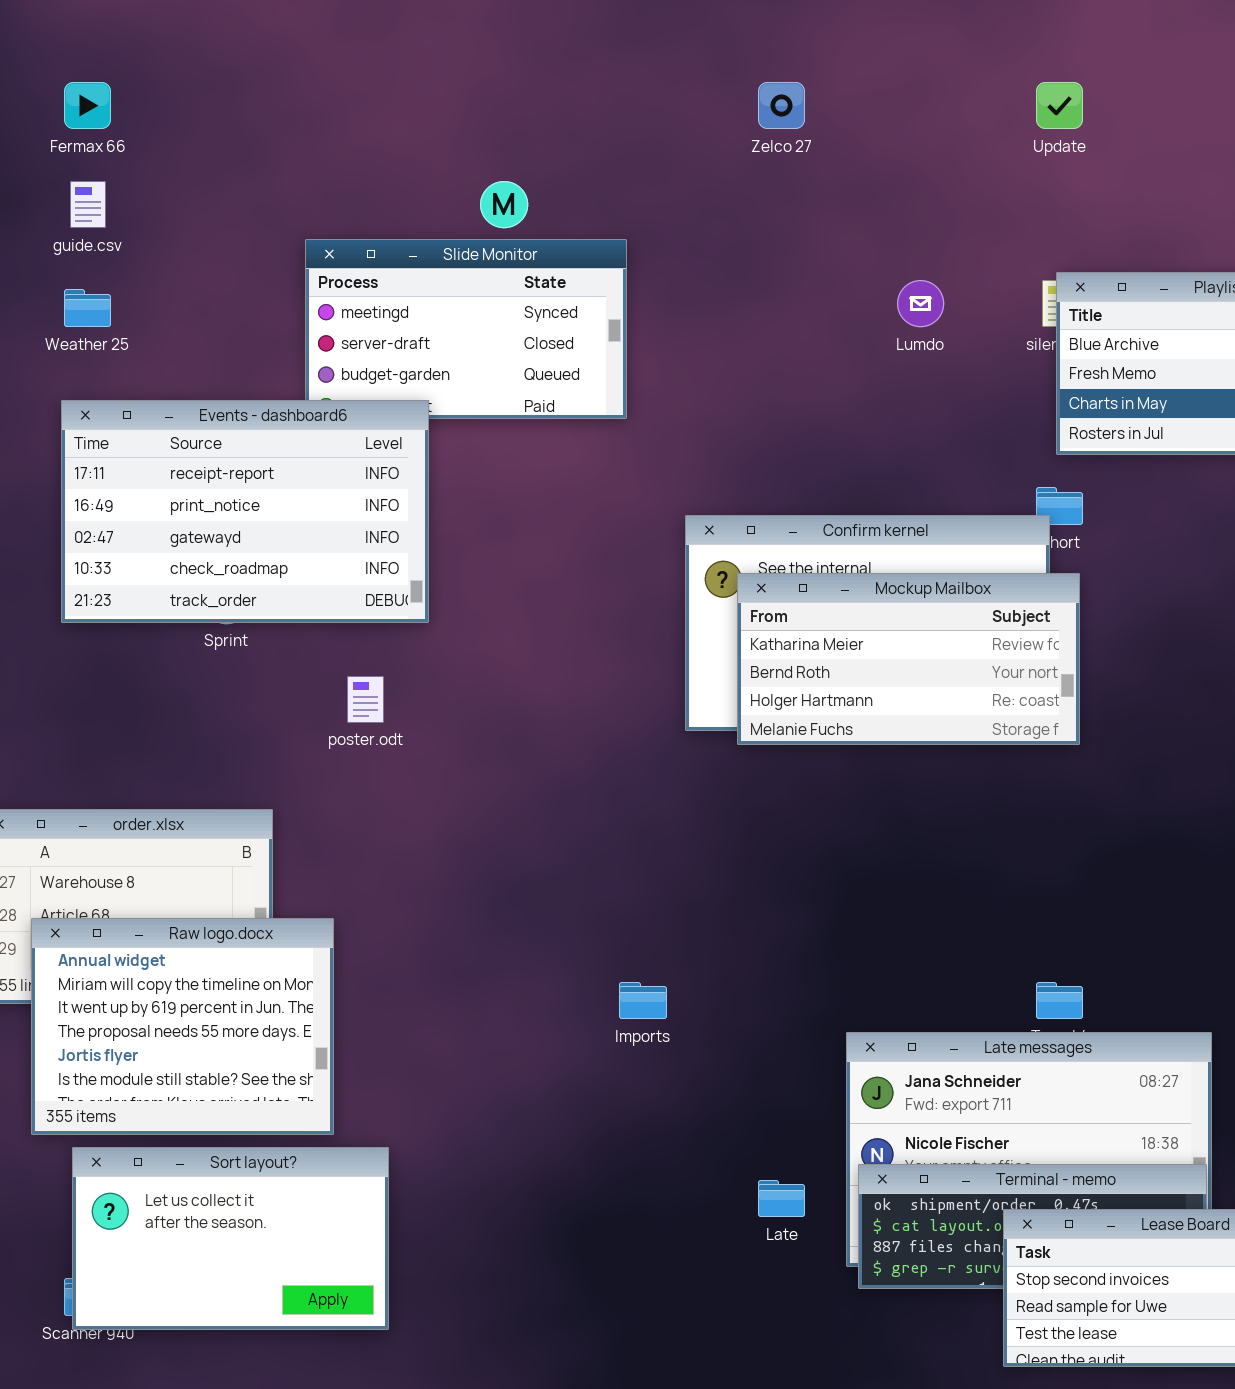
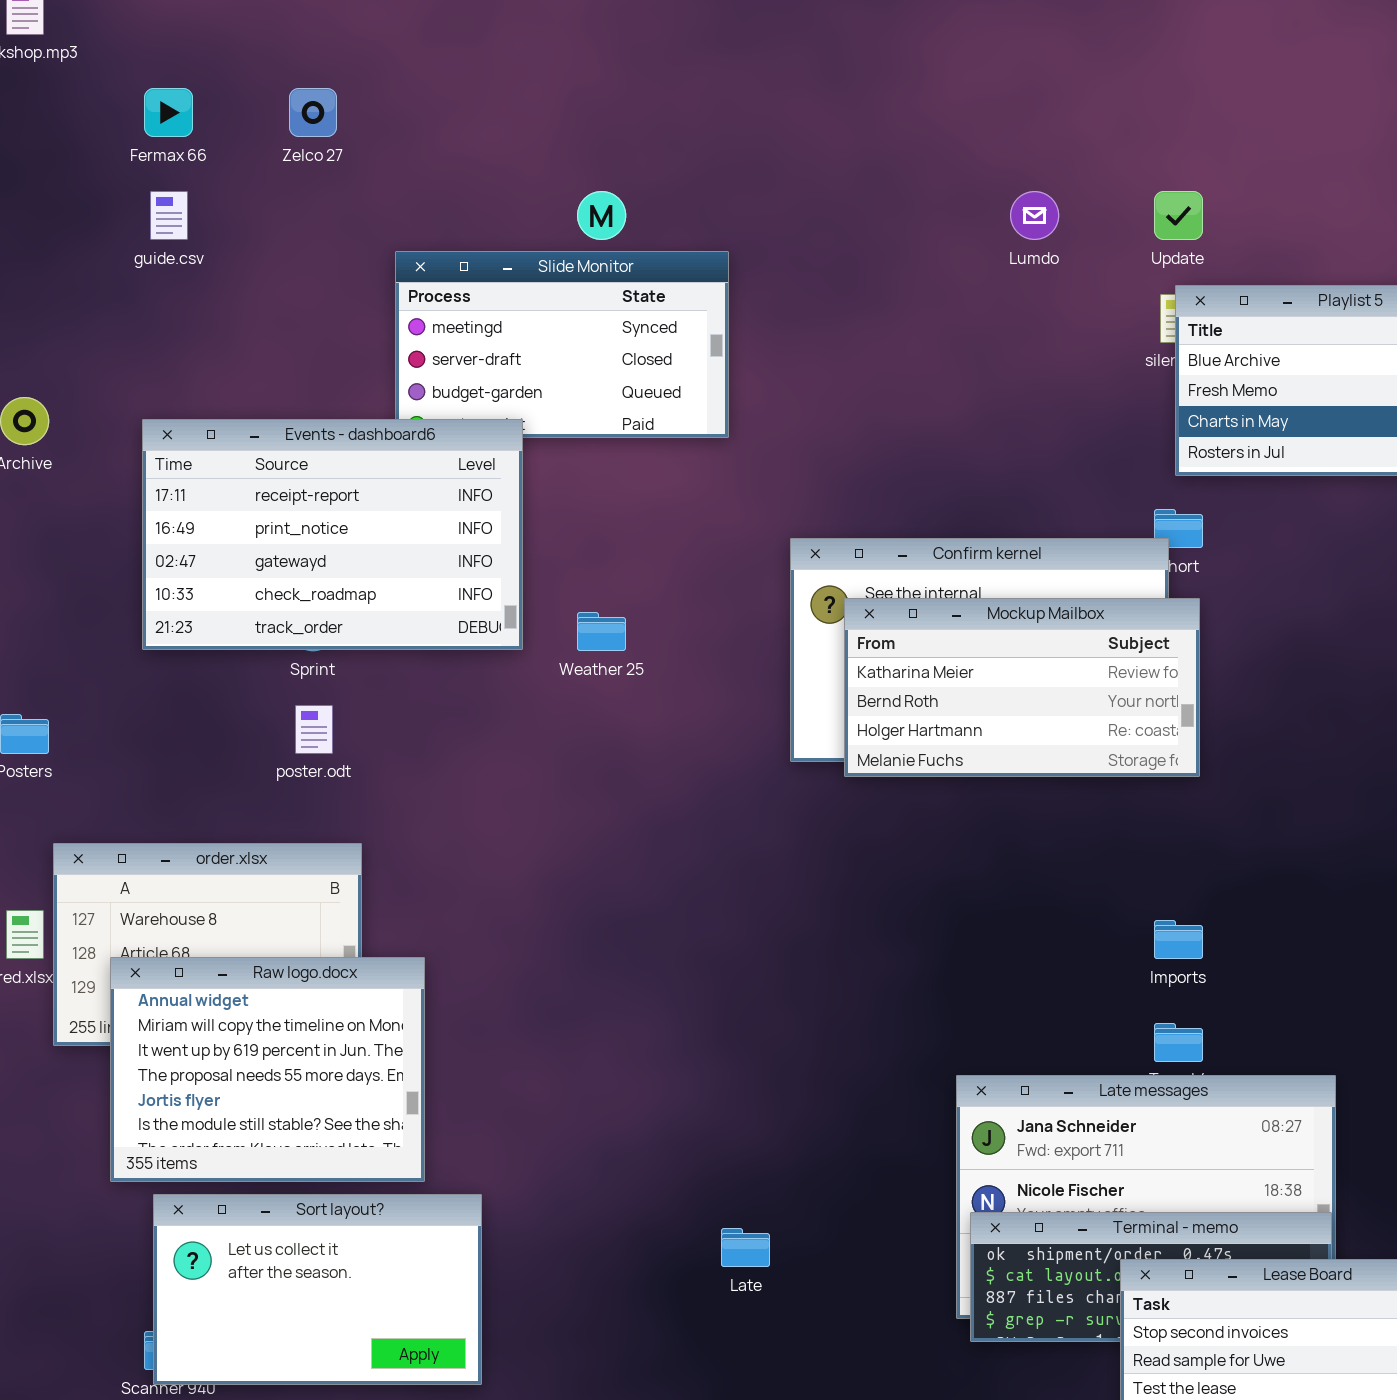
Zelco 27: [758,82,805,129] -> [289,88,337,137], moved
Update: [1036,82,1083,129] -> [1154,191,1203,240], moved
Lumdo: [897,280,944,327] -> [1010,191,1059,240], moved
Weather 25: [64,289,111,327] -> [577,612,626,651], moved
poster.odt: [347,676,384,723] -> [295,705,333,754], moved
Imports: [619,982,667,1019] -> [1154,920,1203,959], moved
Late: [758,1180,805,1217] -> [721,1228,770,1267], moved

